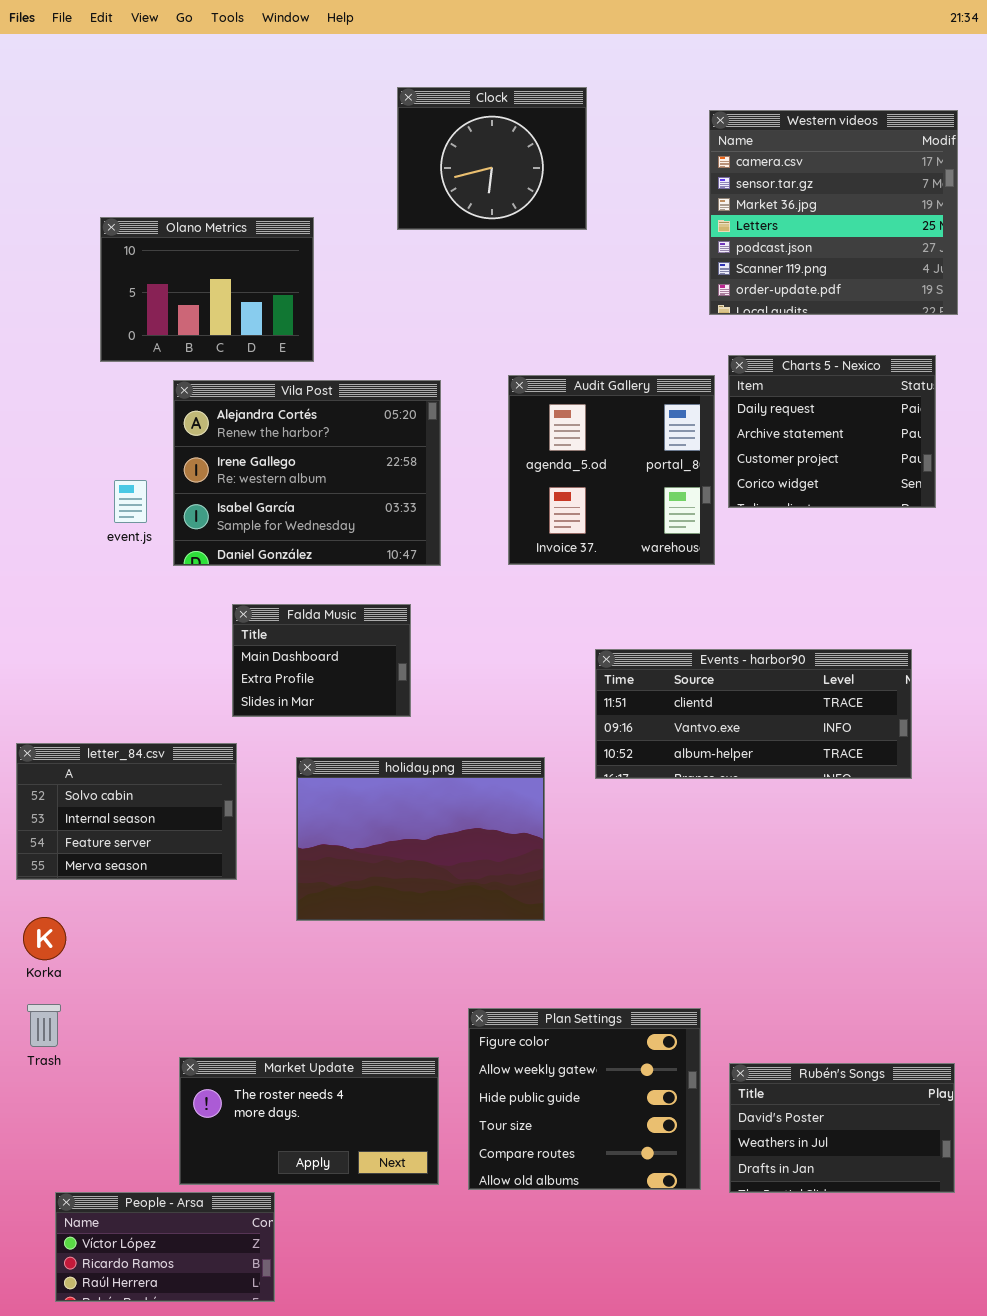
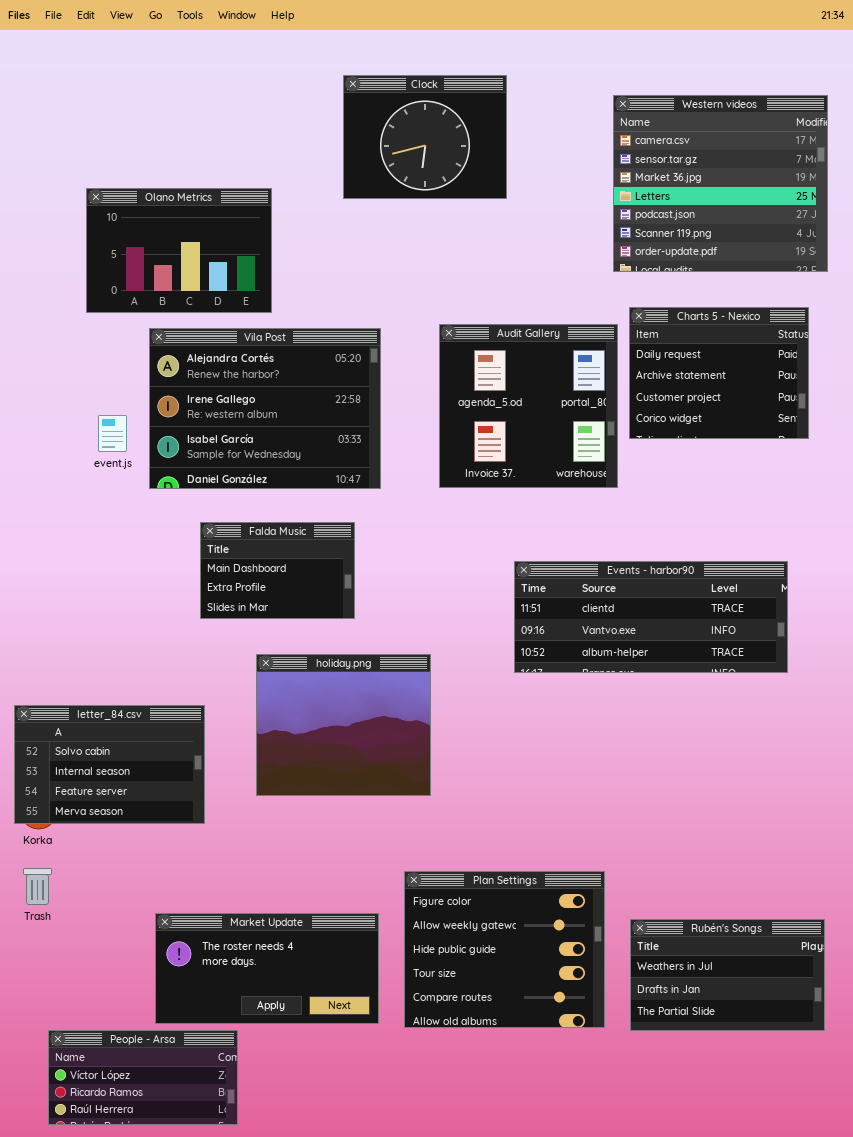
letter_84.csv: [16,743,237,880] -> [14,705,205,824], moved
holiday.png: [296,757,545,921] -> [256,654,431,796], resized
Rubén's Songs: [729,1063,955,1193] -> [630,919,825,1031], scrolled down 1 row

